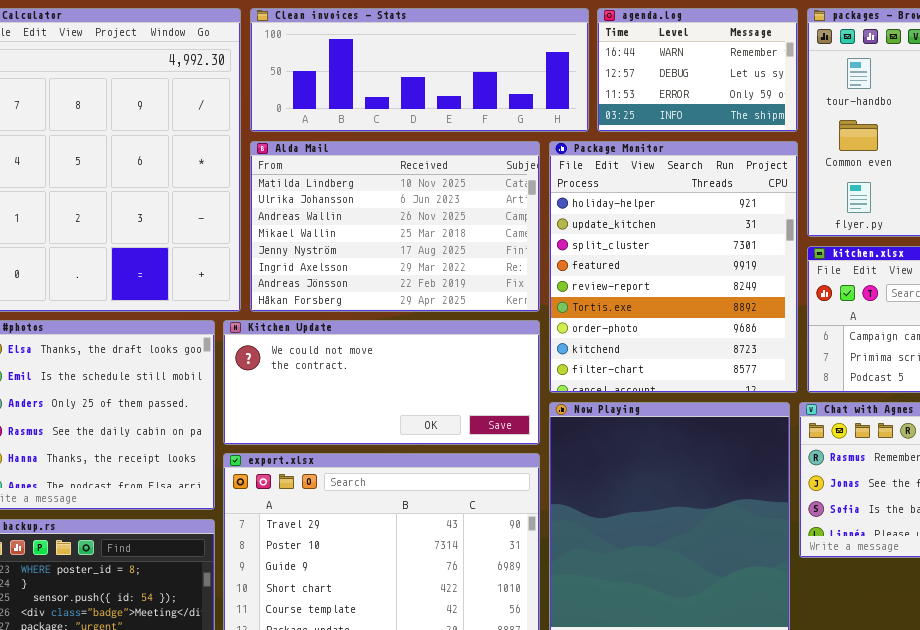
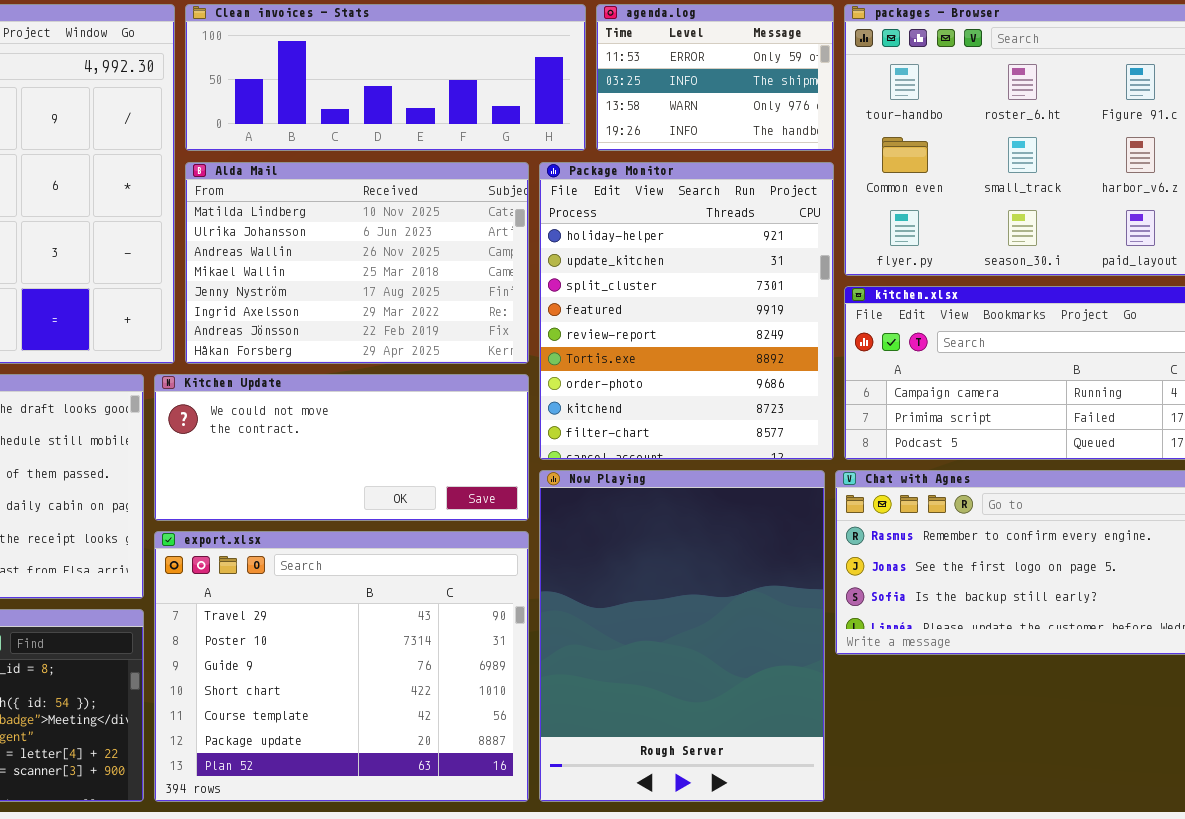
agenda.log: [597,8,798,132] -> [596,4,834,151], scrolled down 2 rows

